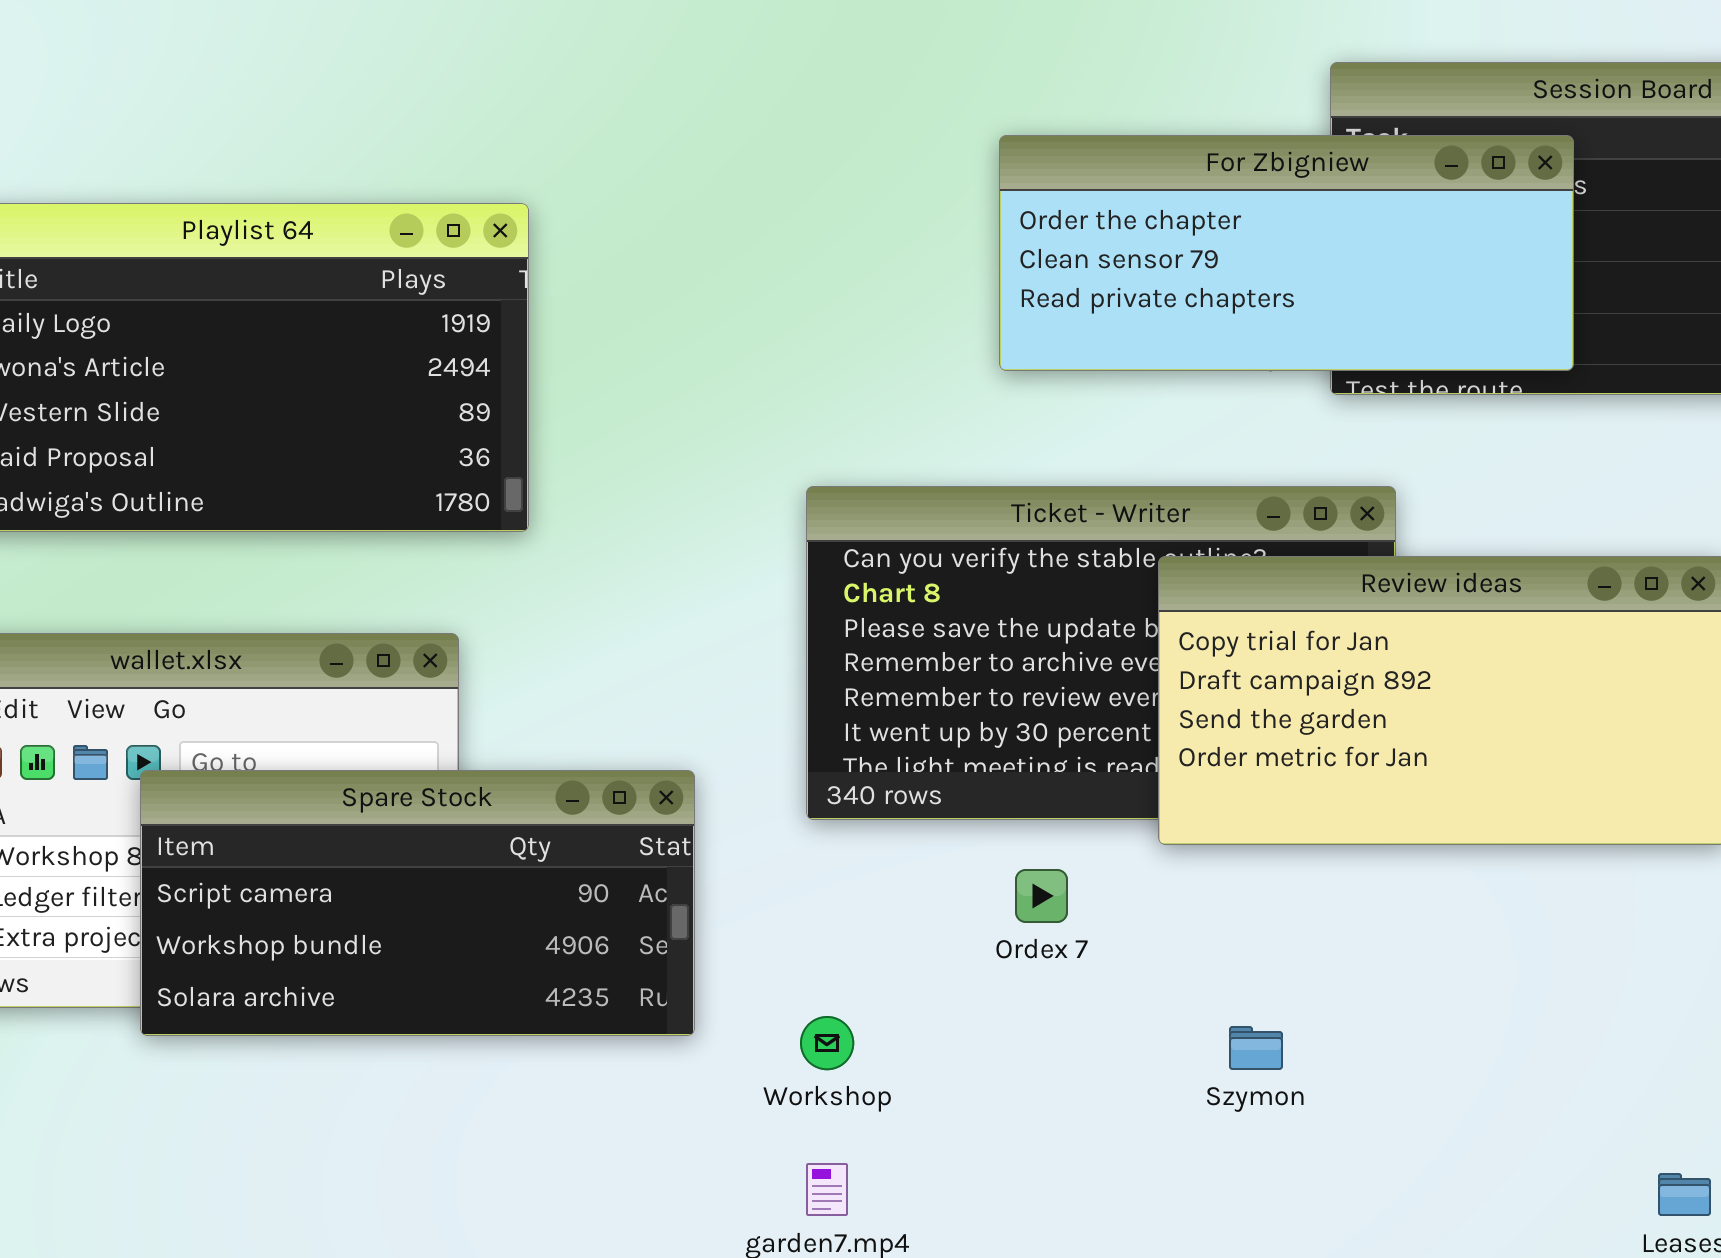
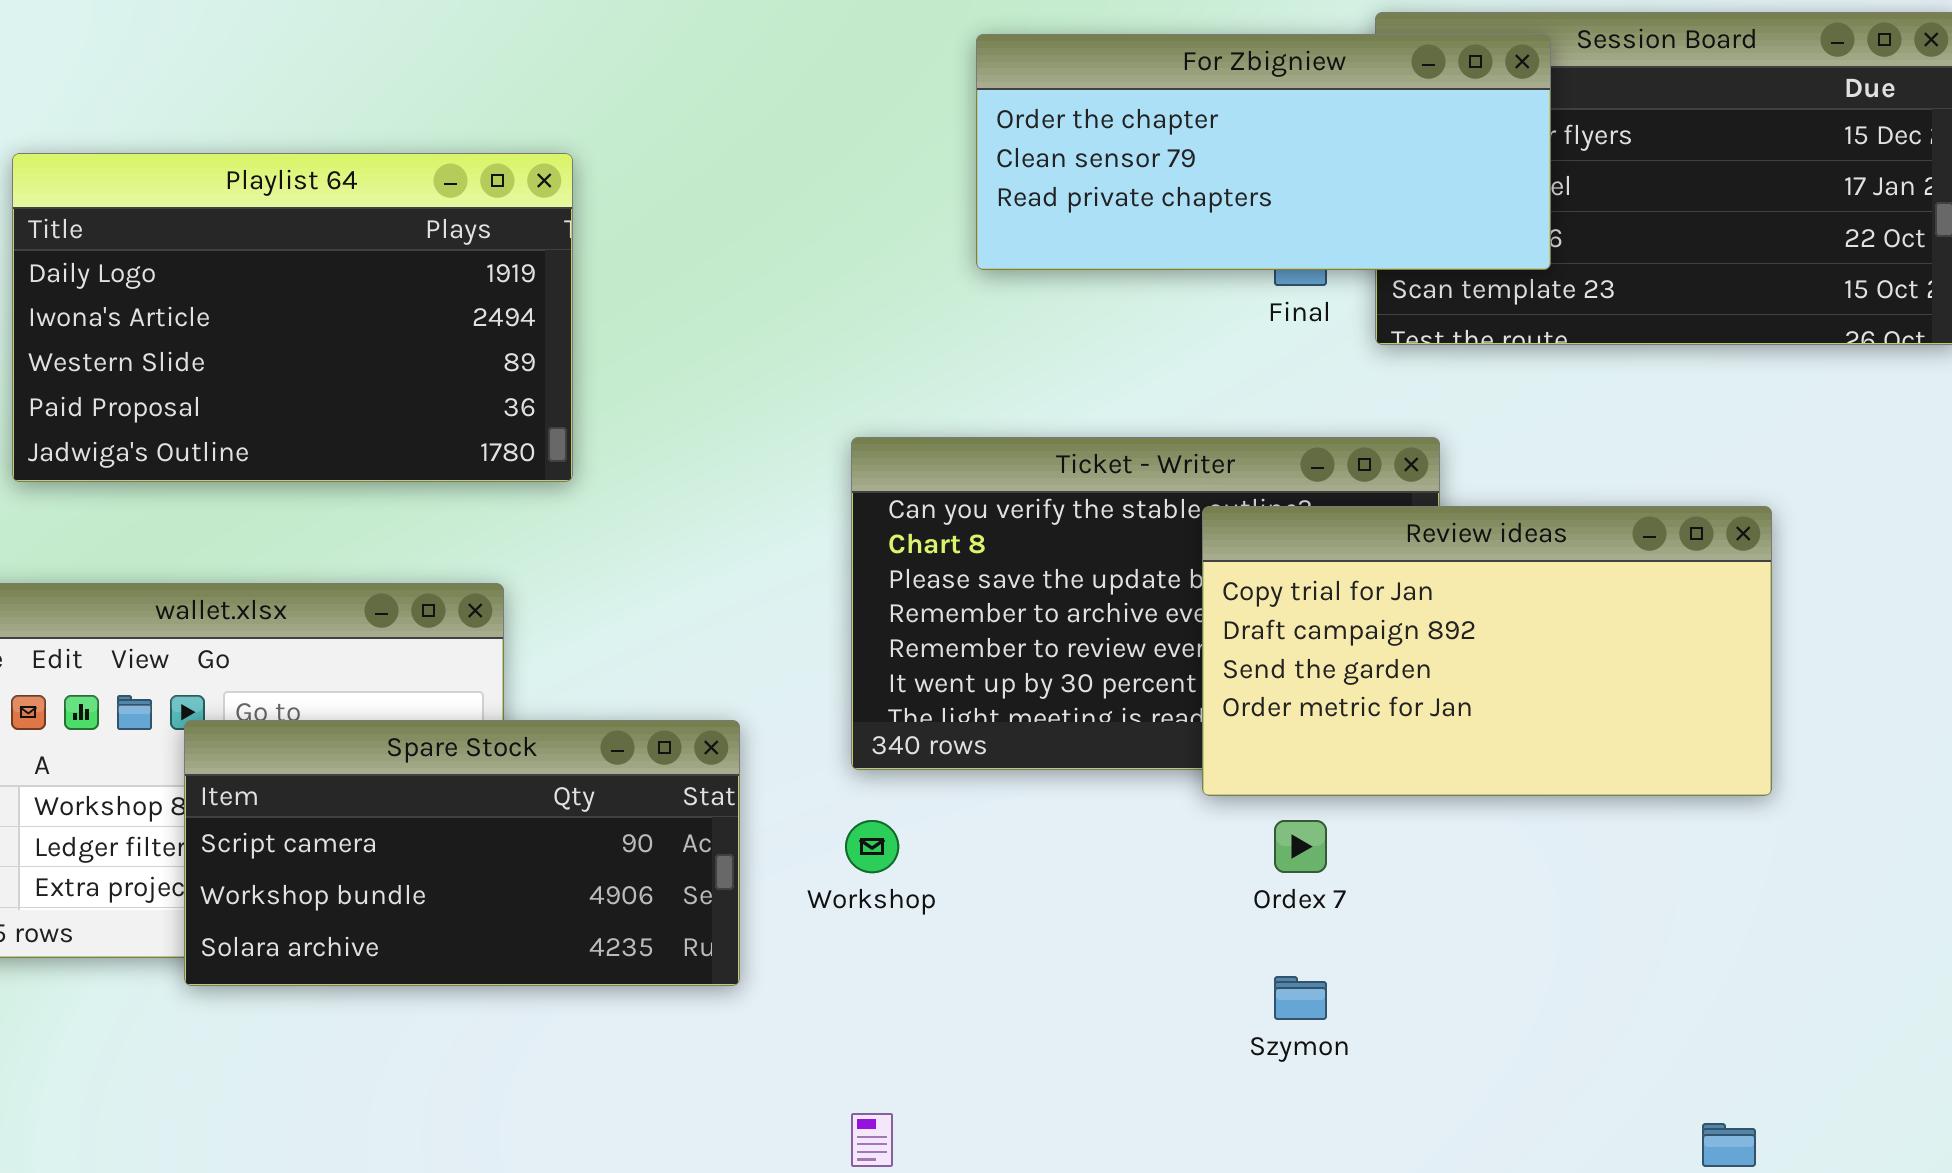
For Zbigniew: [999,135,1574,371] -> [976,34,1551,270], moved
Ordex 7: [1015,869,1068,923] -> [1274,820,1327,873], moved
Workshop: [800,1016,854,1070] -> [845,820,899,873], moved

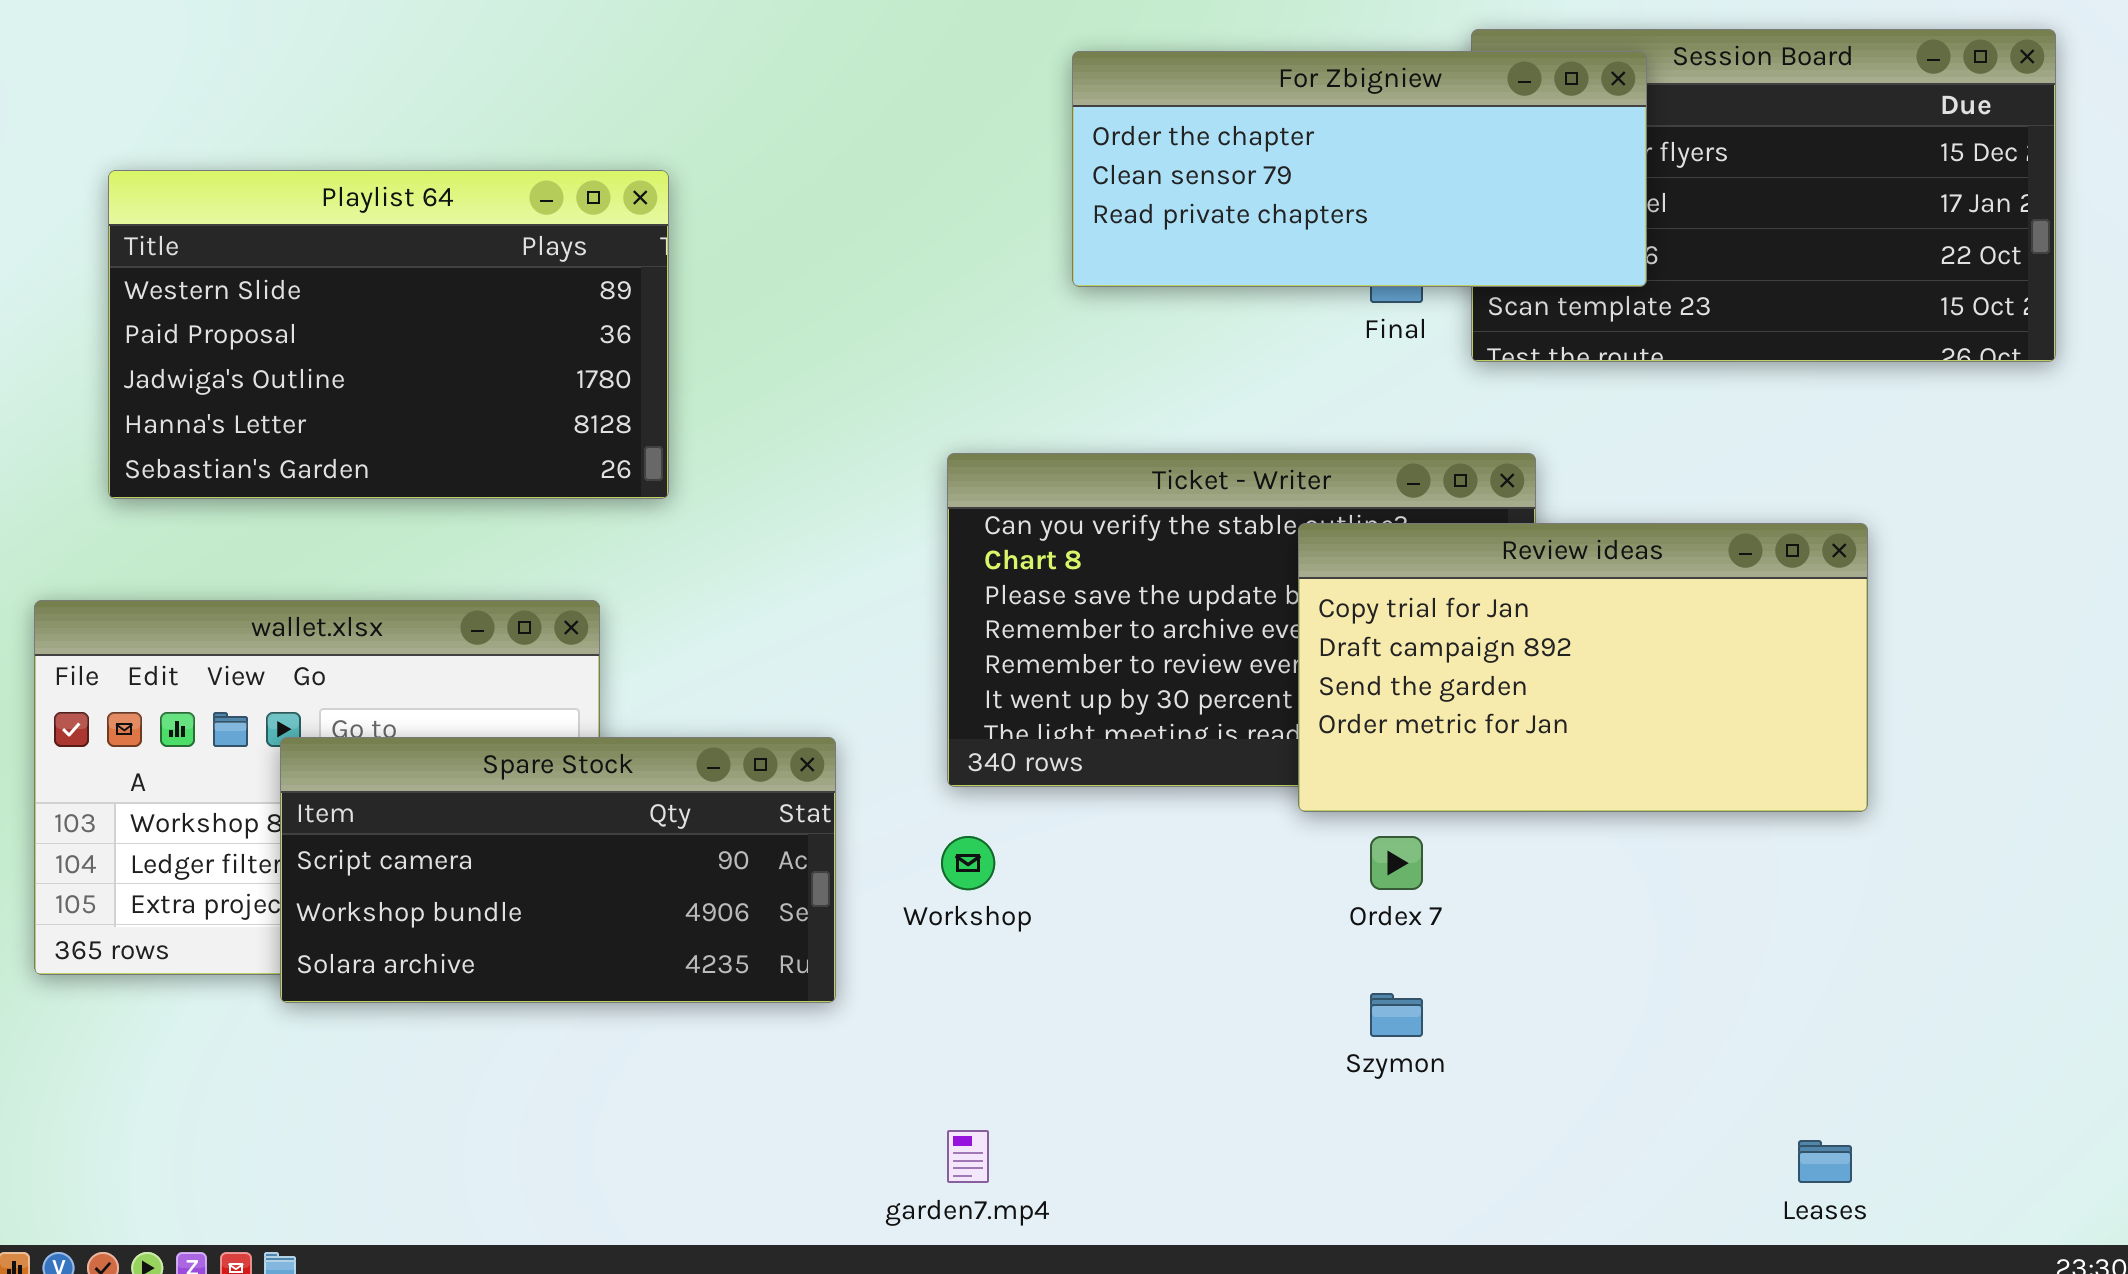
Playlist 64: [12,153,573,482] -> [108,170,669,499], scrolled down 2 rows

